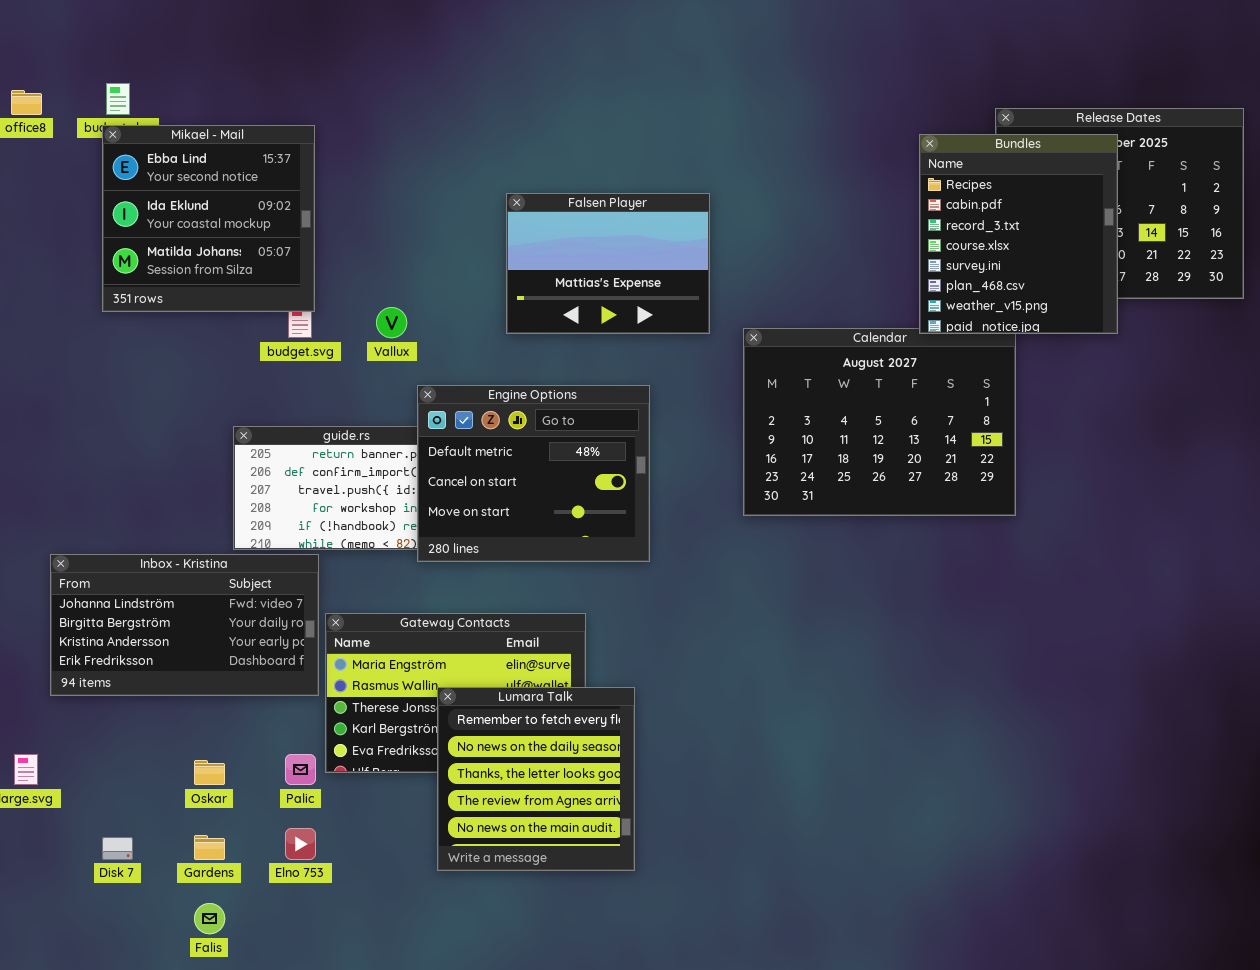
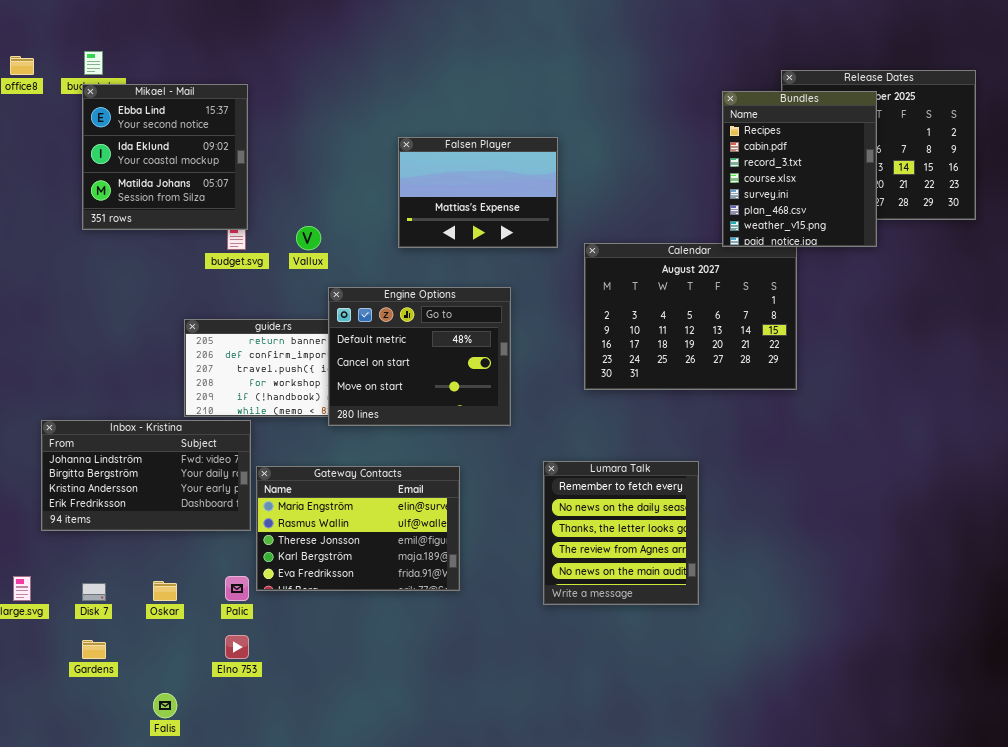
Lumara Talk: [437,687,635,871] -> [543,461,699,605], moved
Gardens: [194,835,225,860] -> [82,640,106,659], moved
Disk 7: [102,837,133,860] -> [82,583,106,601], moved

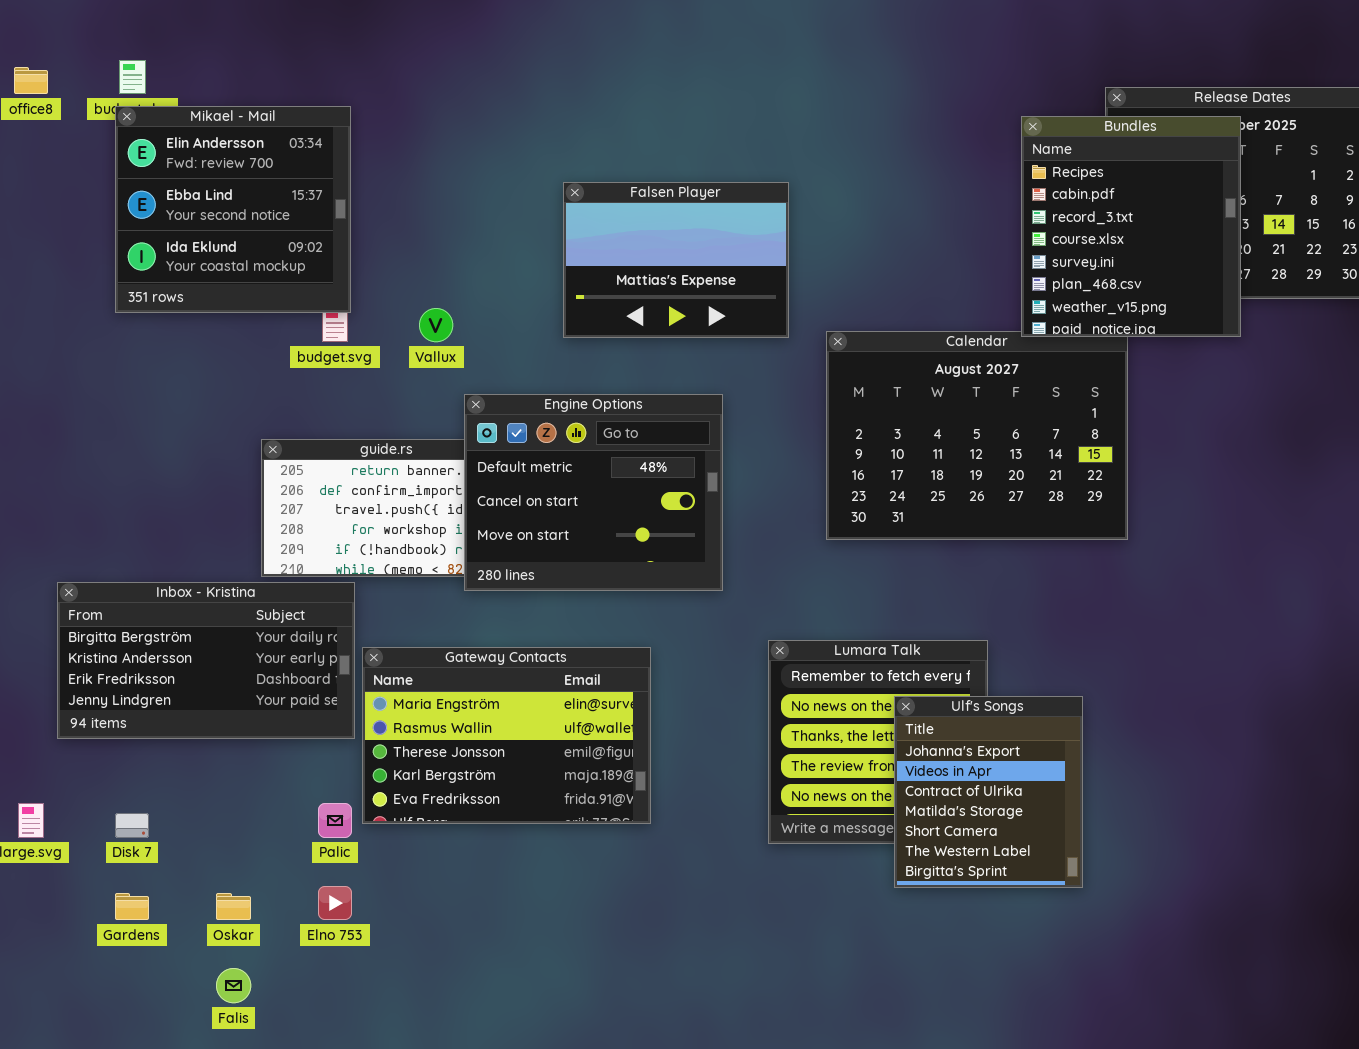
Mikael - Mail: [82,84,248,230] -> [115,106,351,313], scrolled up 1 row
Inbox - Kristina: [41,420,251,531] -> [57,582,355,739], scrolled down 1 row
Ulf's Songs: none -> [894,696,1083,888], opened
Oskar: [153,581,177,601] -> [216,893,251,920], moved

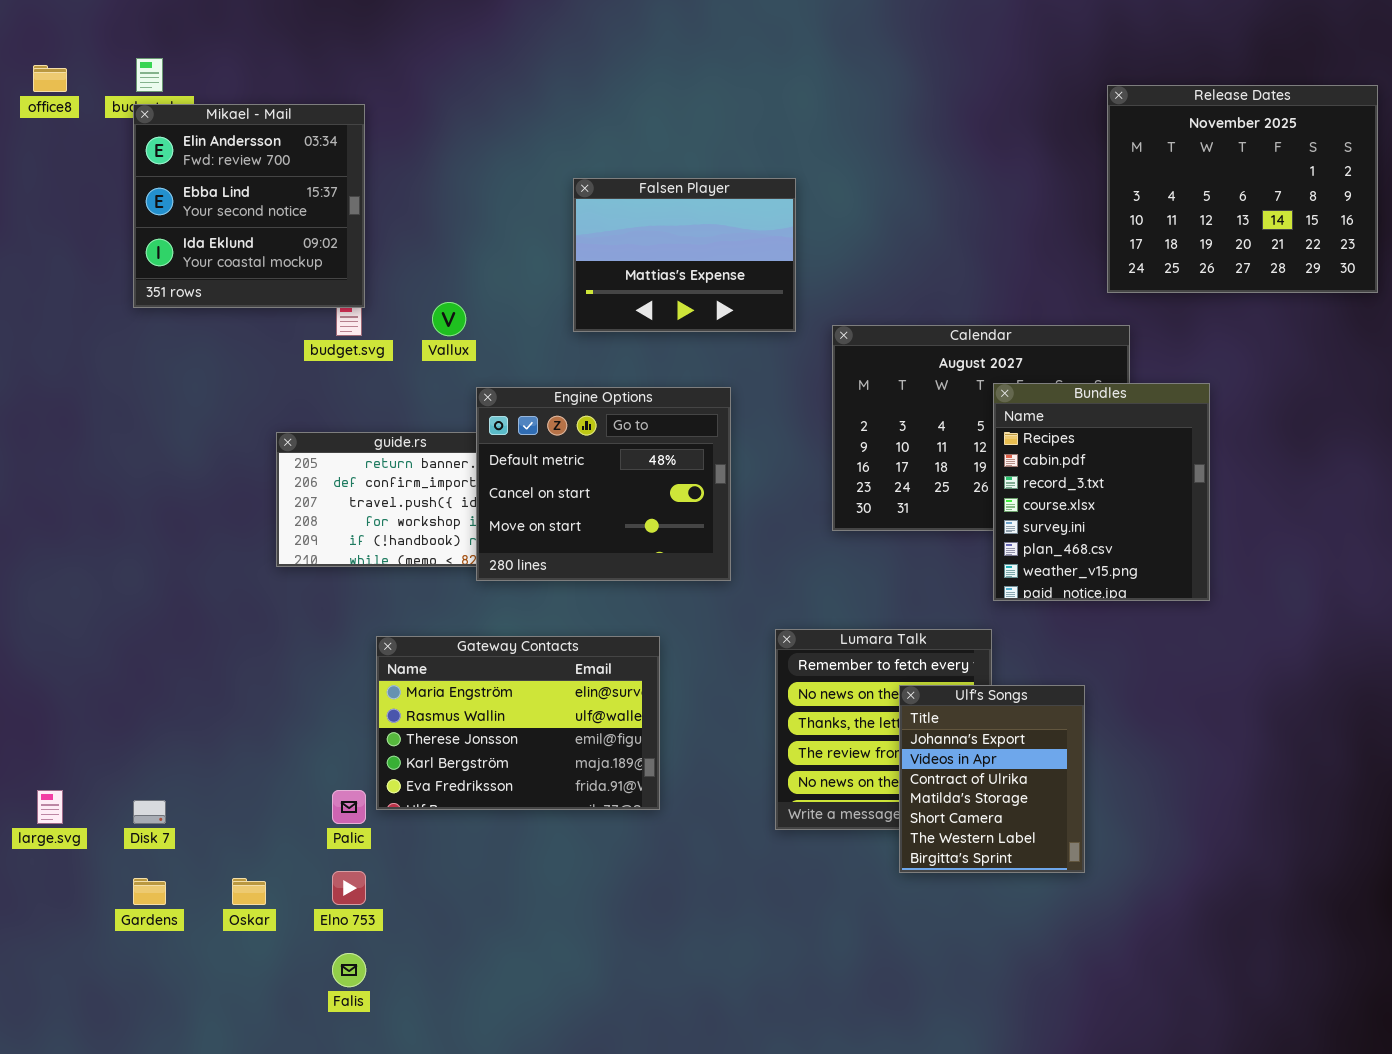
Bundles: [1021,116,1241,337] -> [993,383,1210,601], moved
Inbox - Kristina: [57,582,355,739] -> none, closed
Falis: [216,968,251,1003] -> [332,953,366,987], moved

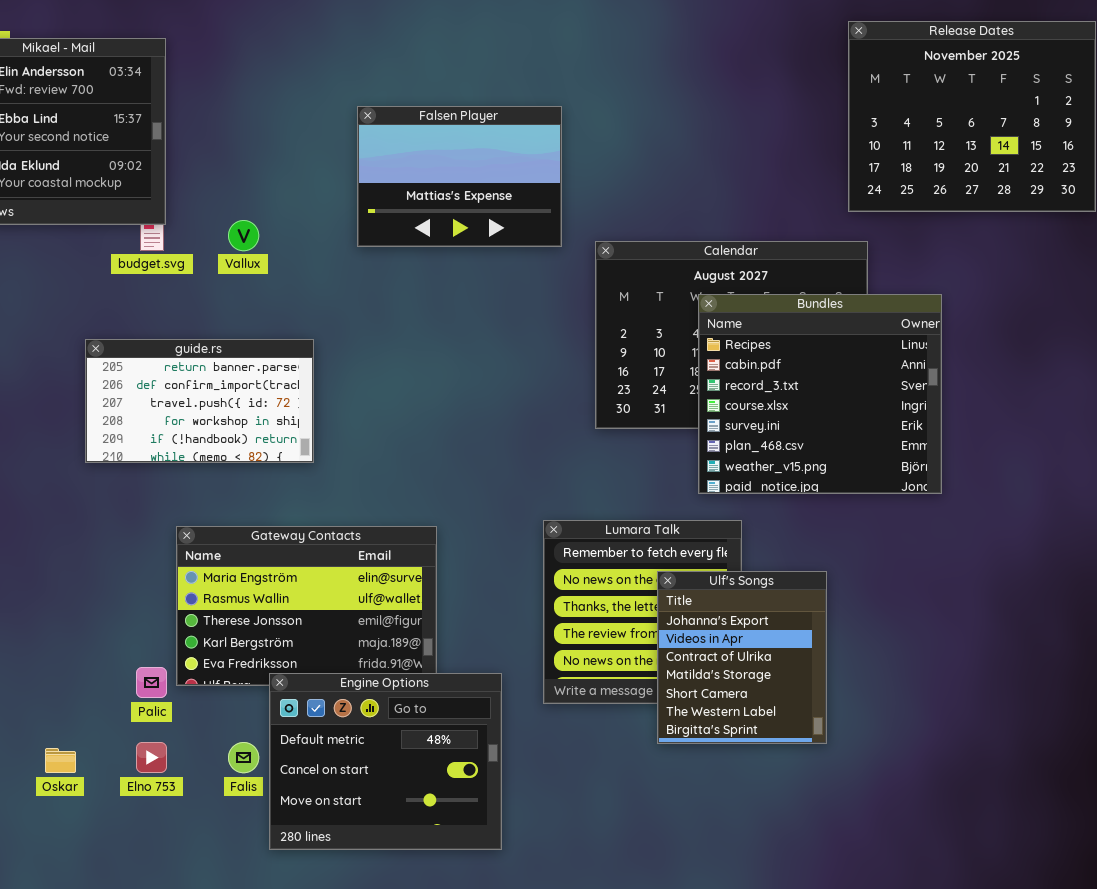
Bundles: [993,383,1210,601] -> [698,294,942,494], resized
Engine Options: [476,387,731,581] -> [269,673,502,850], moved
Falis: [332,953,366,987] -> [228,742,259,773], moved

